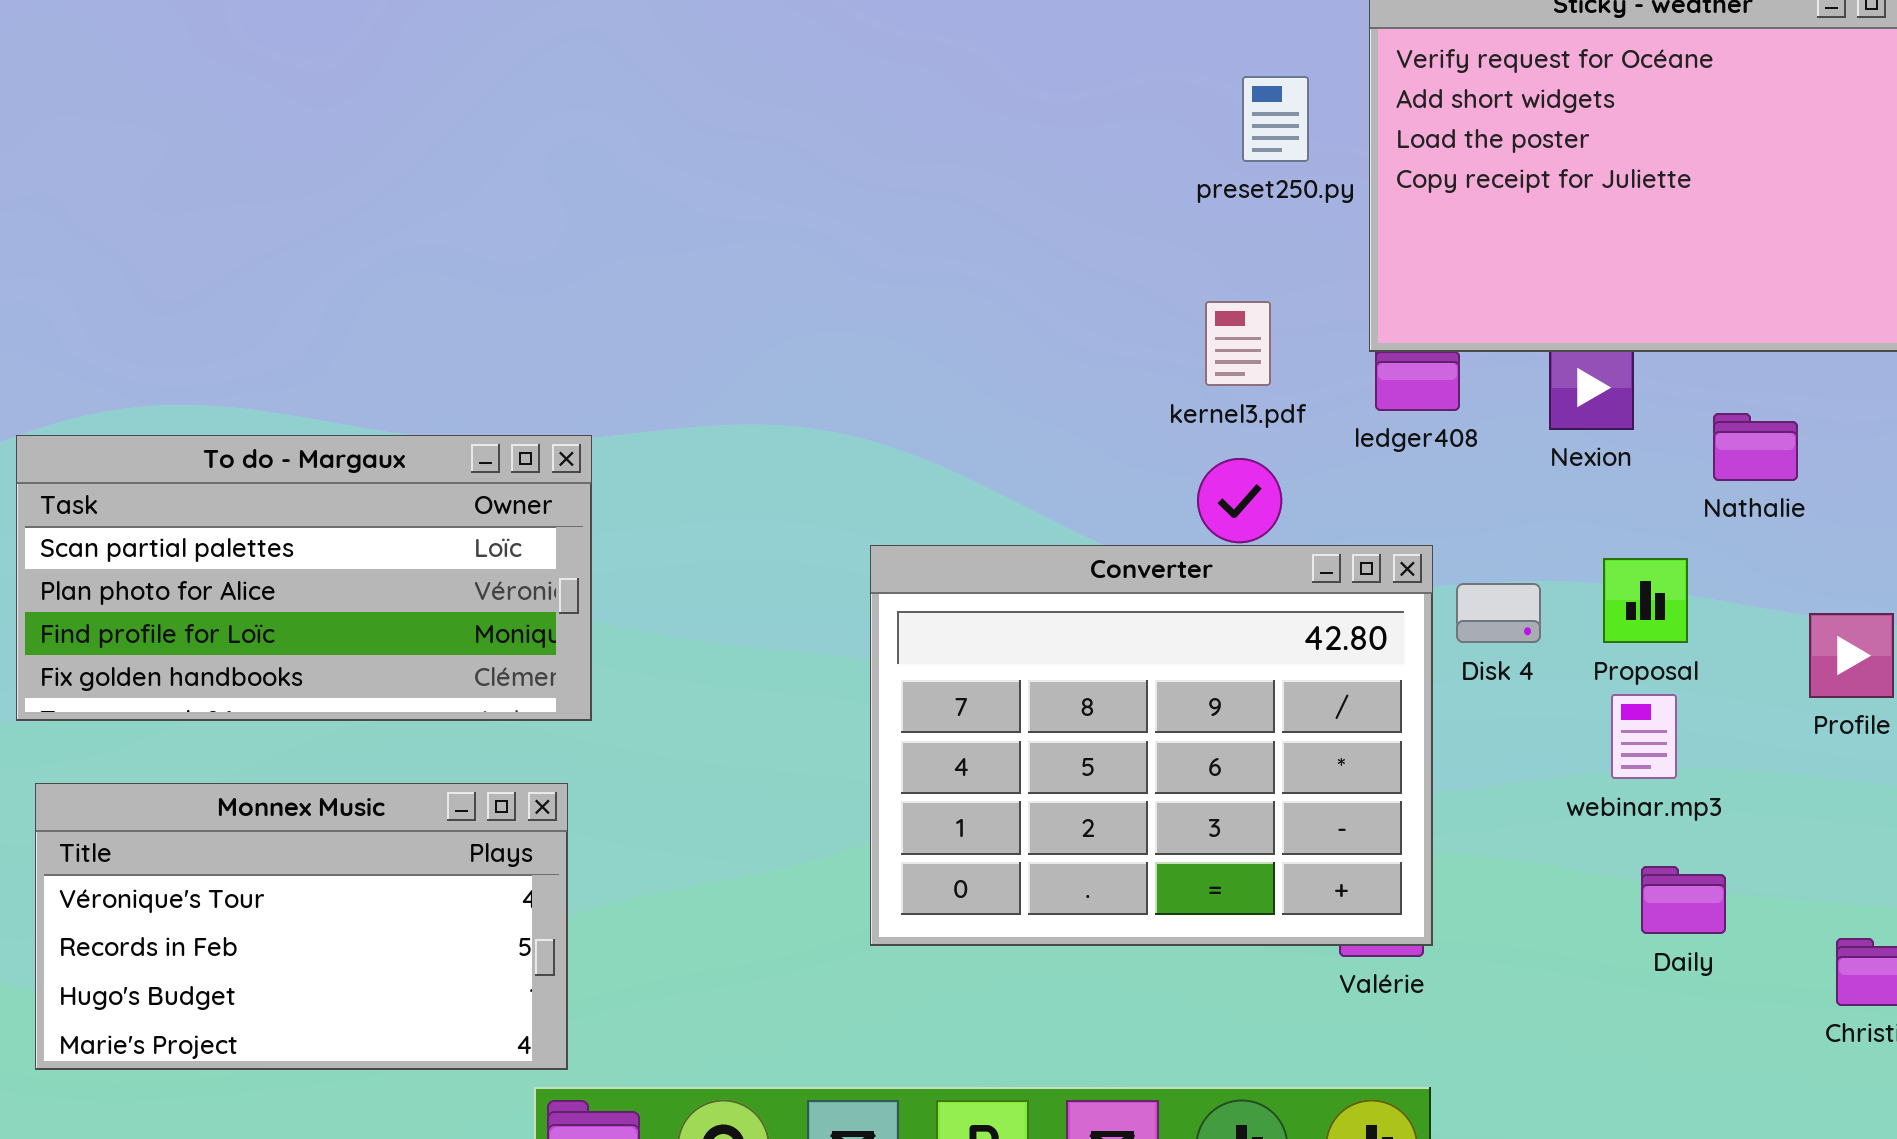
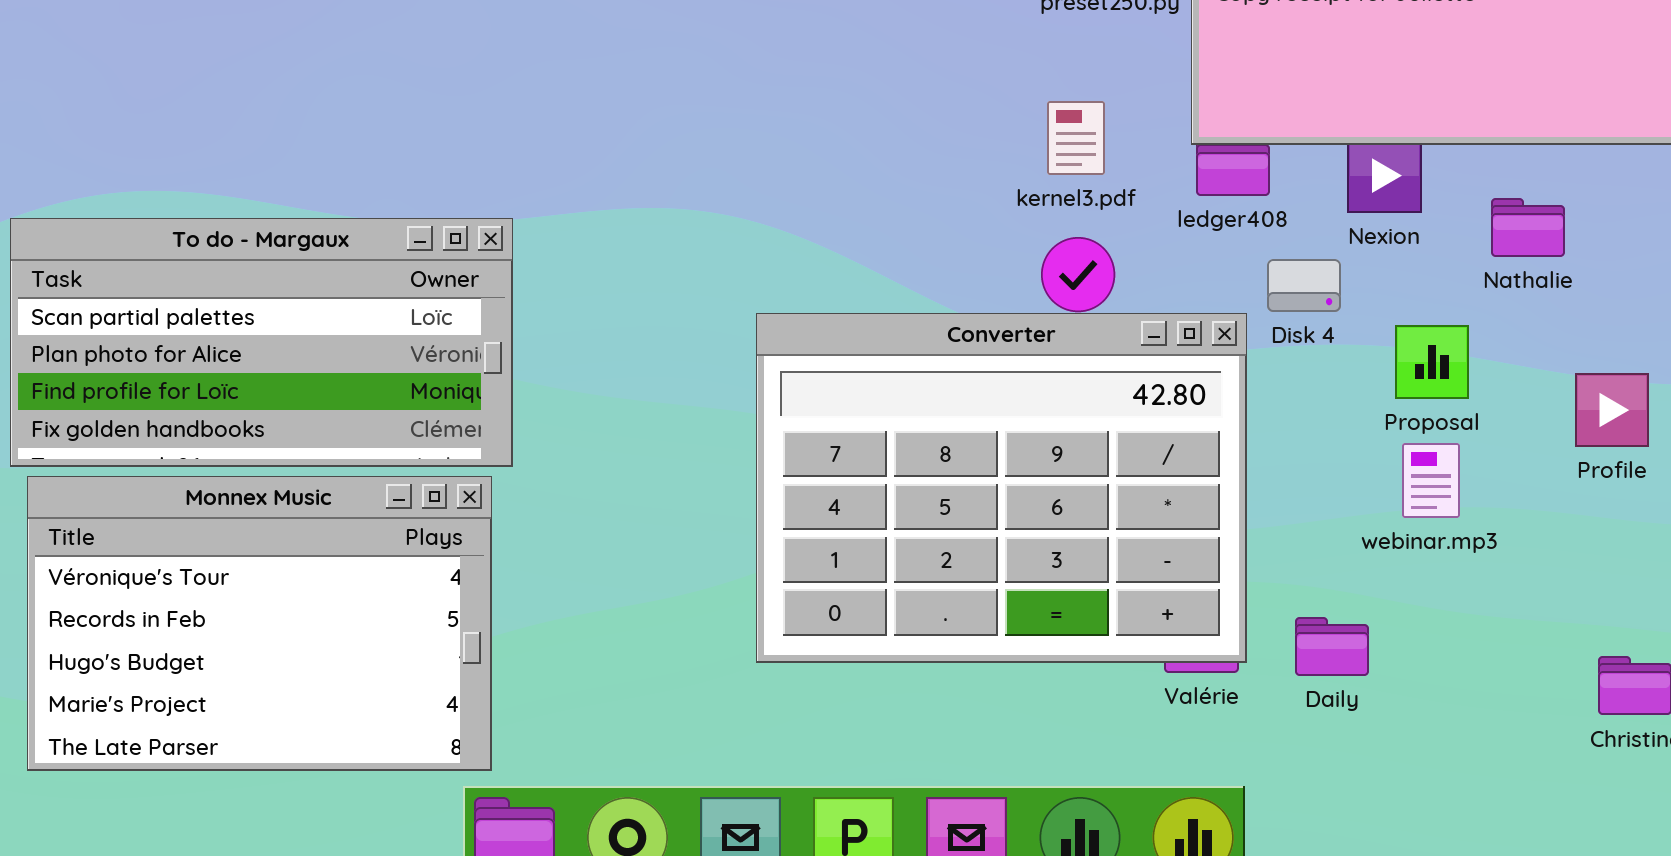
Disk 4: [1456,583,1541,643] -> [1267,259,1341,312], moved
Monnex Music: [35,783,568,1070] -> [27,476,492,771], resized
Daily: [1641,866,1726,934] -> [1295,617,1369,676], moved

